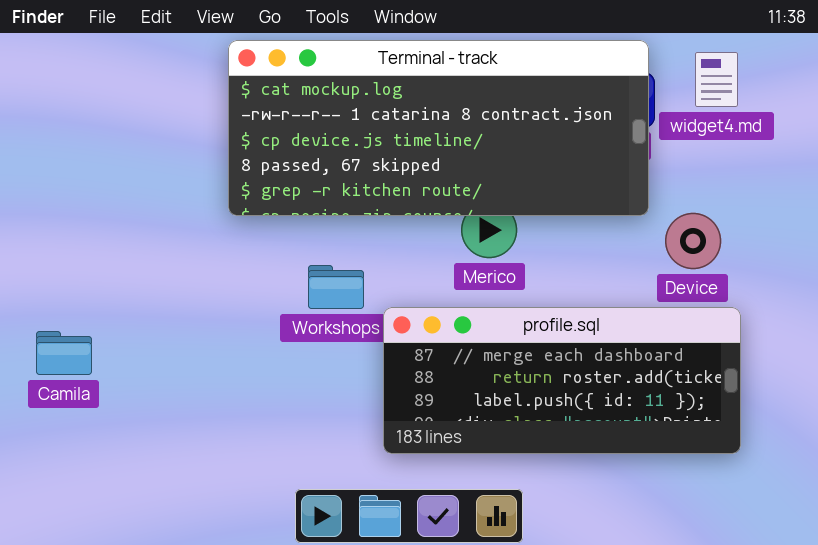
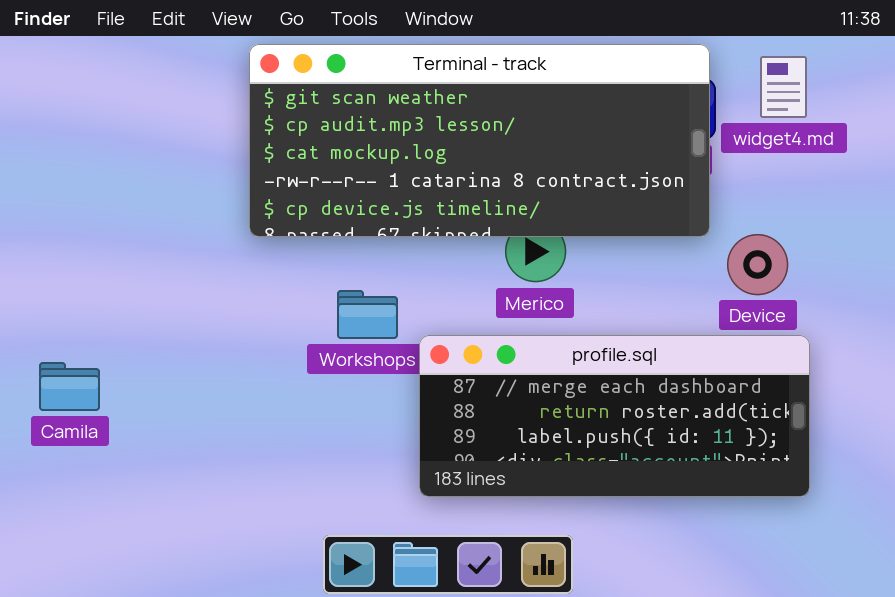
Terminal - track: [228,40,649,216] -> [249,44,710,237], scrolled up 2 rows

